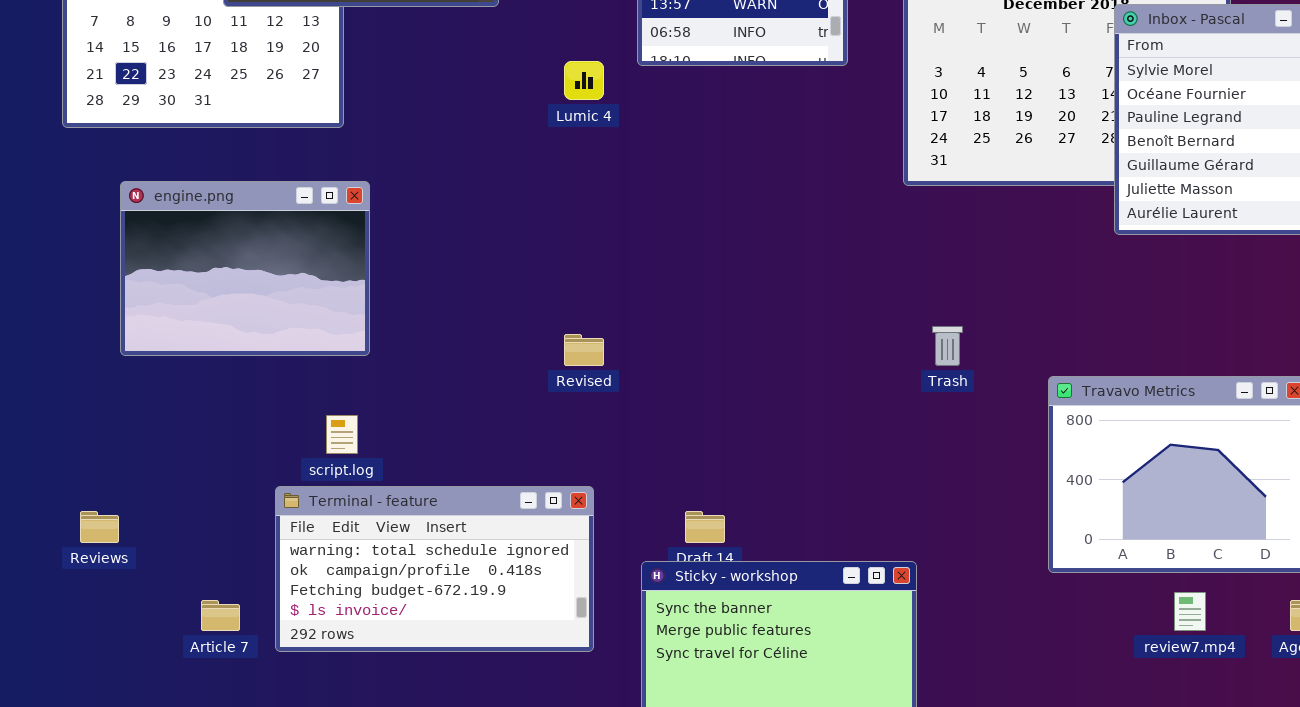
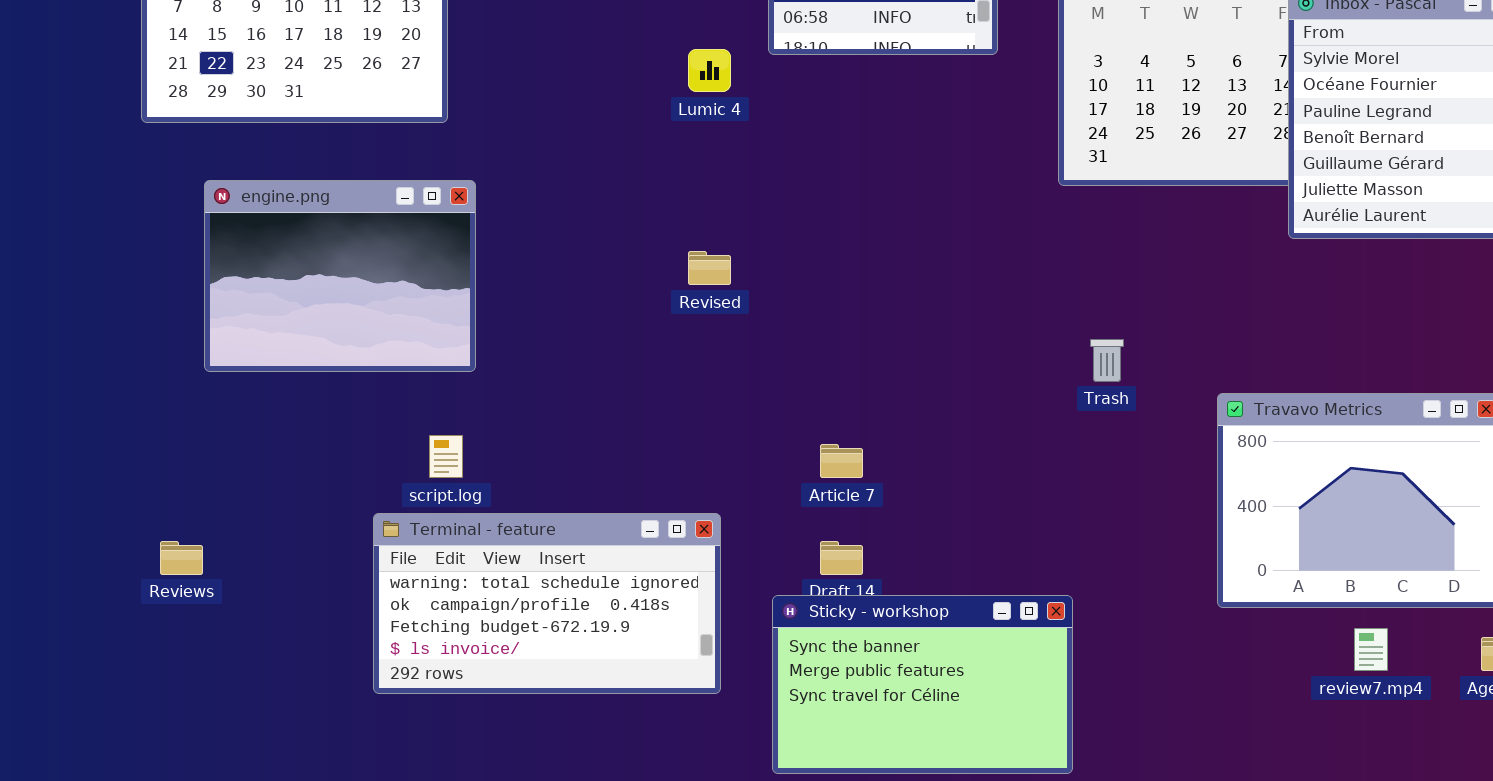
Revised: [564,334,604,366] -> [688,251,731,285], moved
Article 7: [201,600,240,631] -> [820,444,863,478], moved

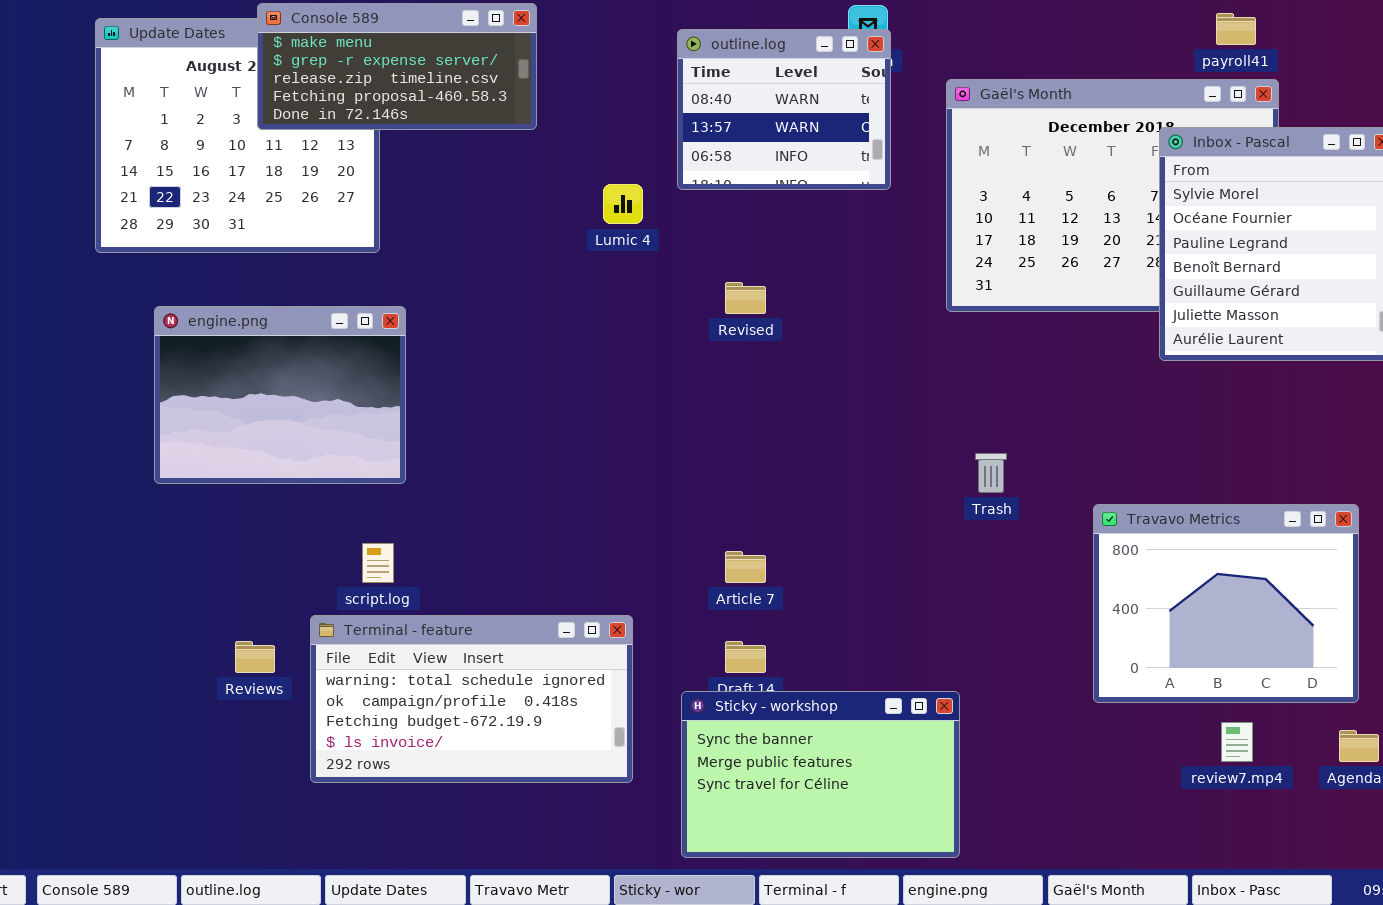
Revised: [688,251,731,285] -> [725,282,766,314], moved
Reviews: [160,541,203,575] -> [235,641,275,673], moved

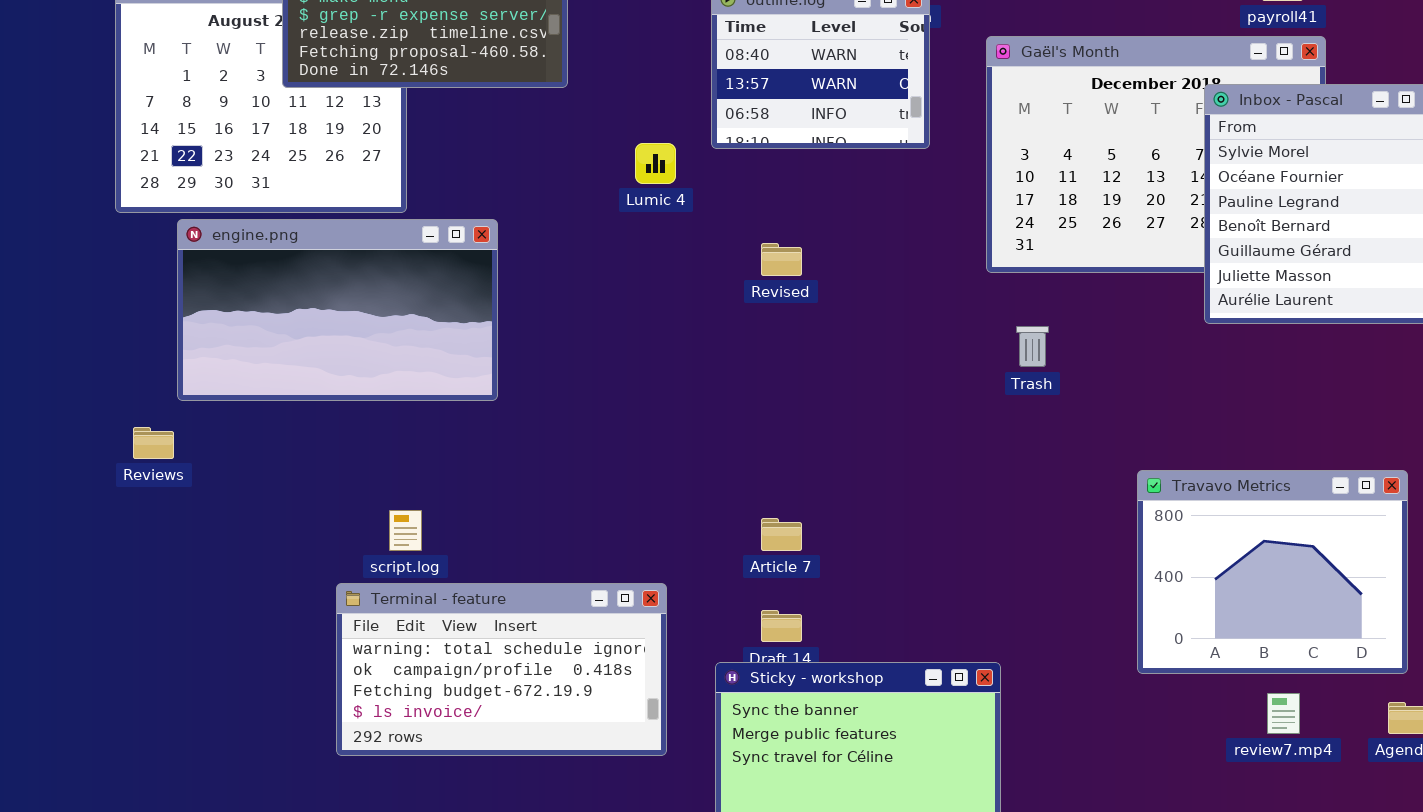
engine.png: [154,306,406,484] -> [177,219,498,401], moved, resized
Trash: [975,453,1007,493] -> [1016,326,1049,367], moved
Reviews: [235,641,275,673] -> [133,427,174,459], moved

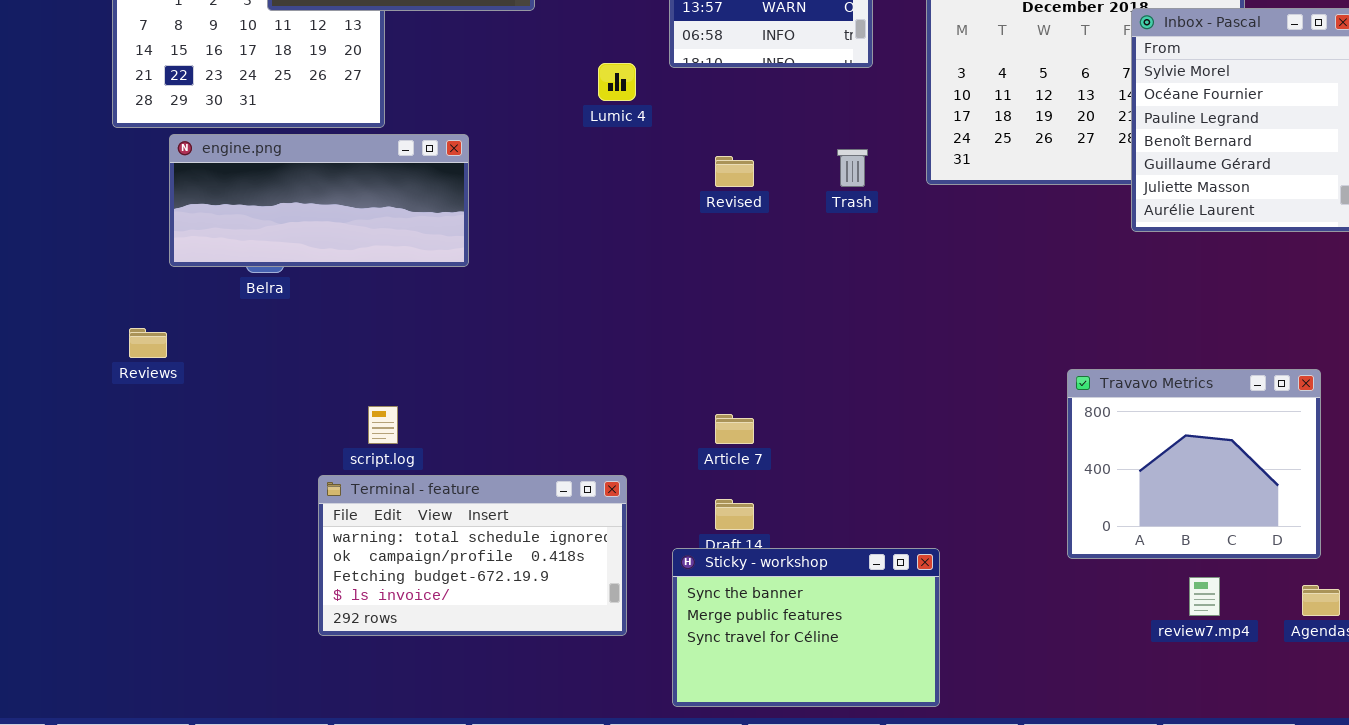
engine.png: [177,219,498,401] -> [169,134,469,267], resized
Trash: [1016,326,1049,367] -> [837,149,868,187], moved

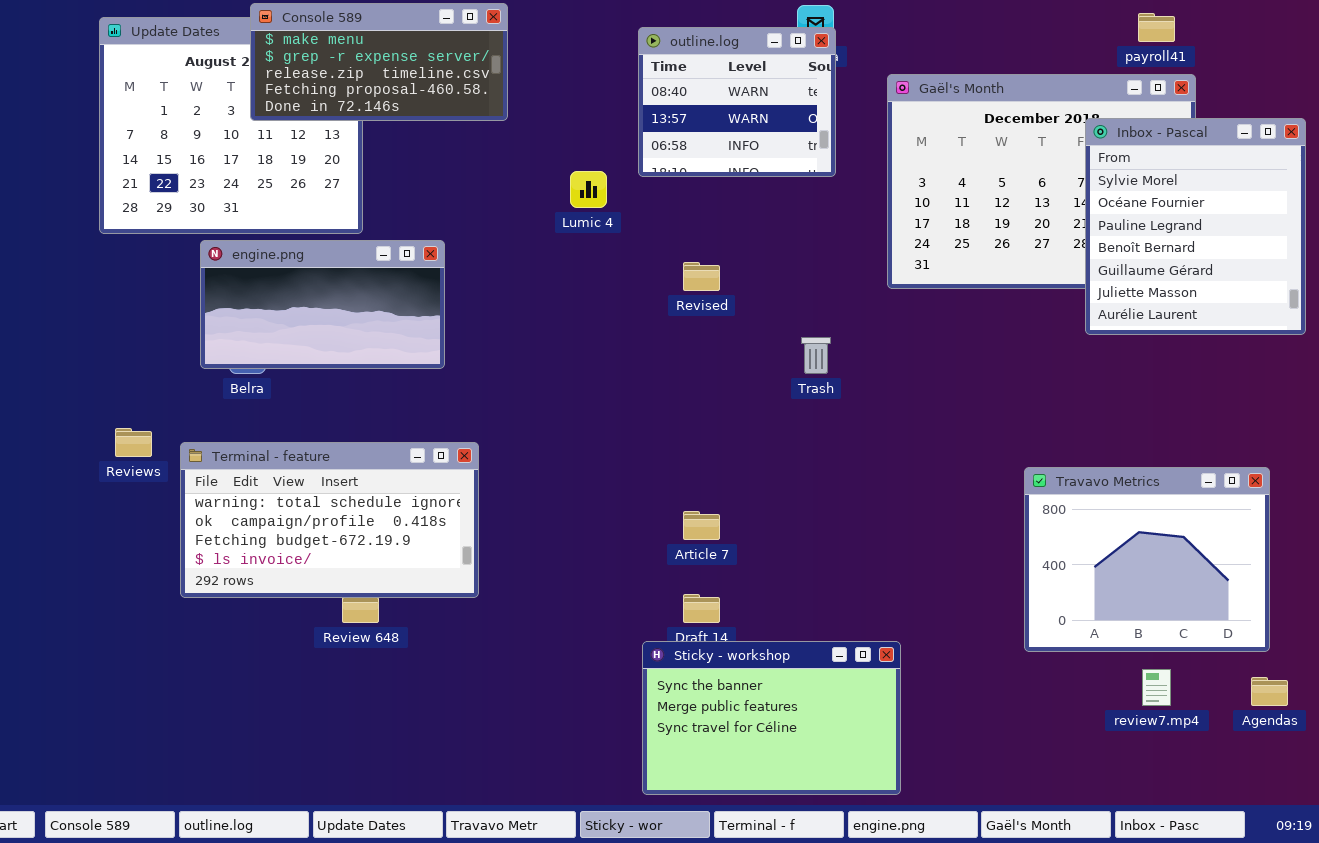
engine.png: [169,134,469,267] -> [200,240,445,369], resized
Trash: [837,149,868,187] -> [801,337,831,374], moved
Terminal - feature: [318,475,627,636] -> [180,442,479,598], moved

